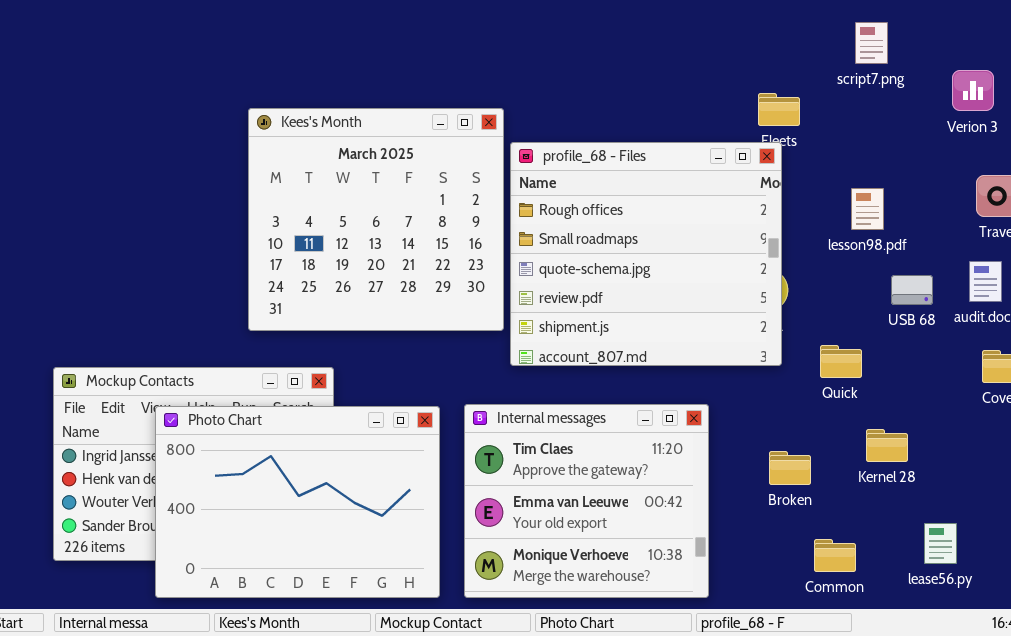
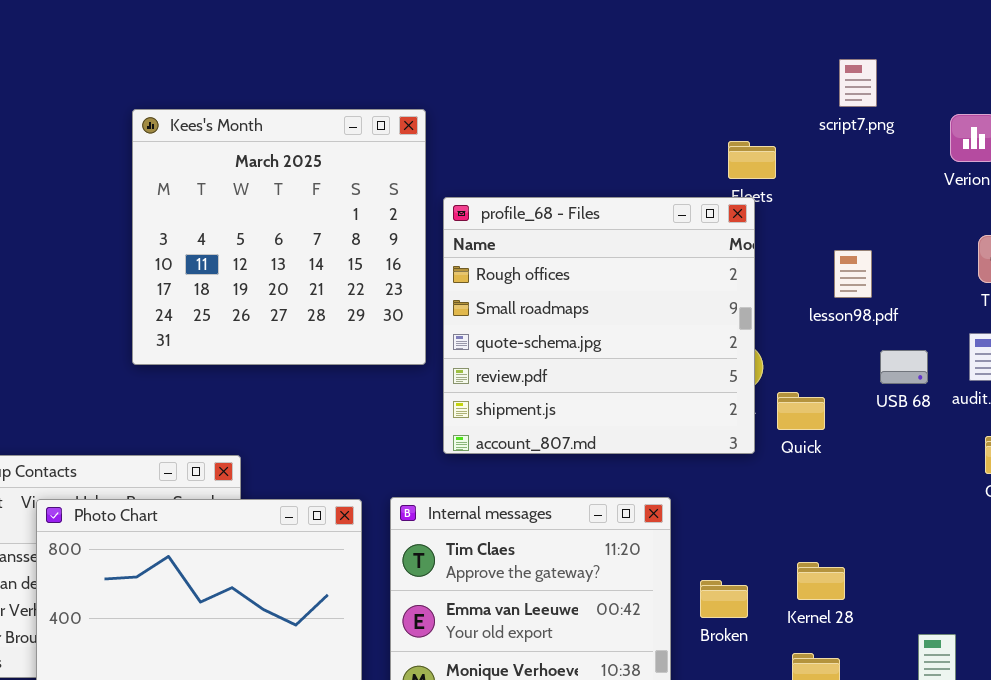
Kees's Month: [248,108,504,331] -> [132,109,426,365], moved
Quick: [820,345,862,378] -> [777,392,825,430], moved
Kernel 28: [866,429,908,462] -> [797,562,845,600], moved
Broken: [769,451,811,485] -> [700,580,748,618], moved

